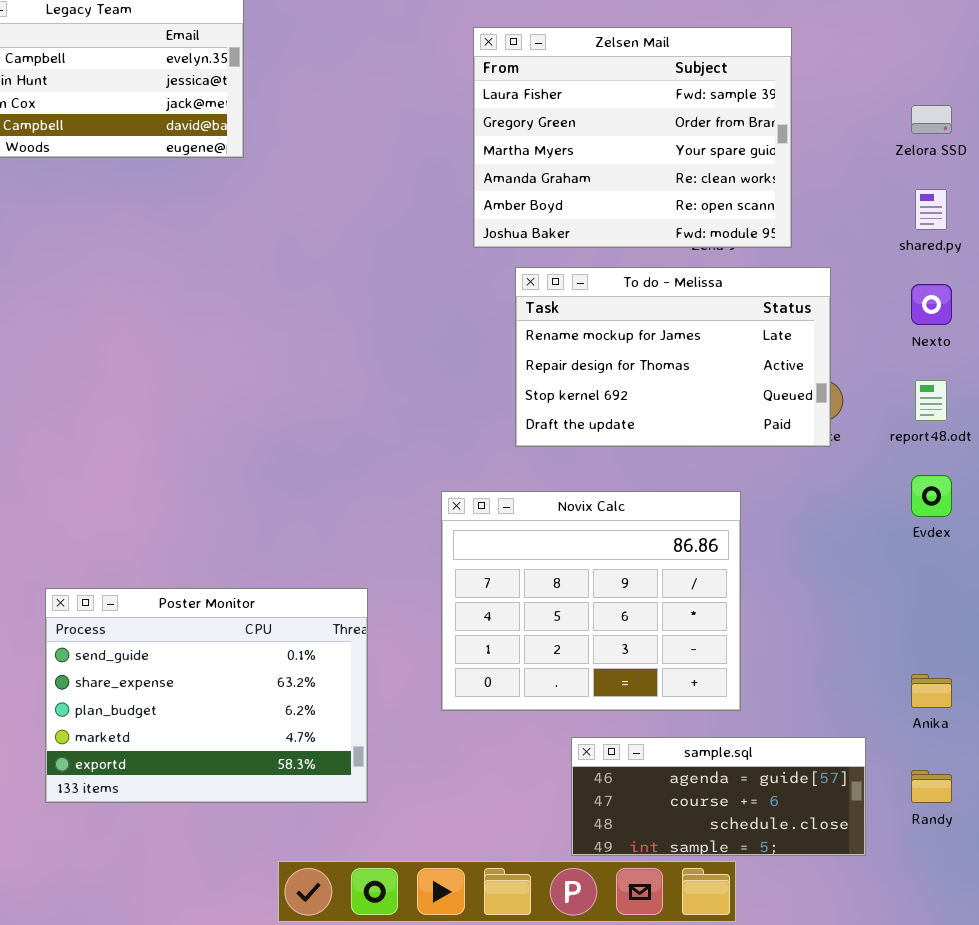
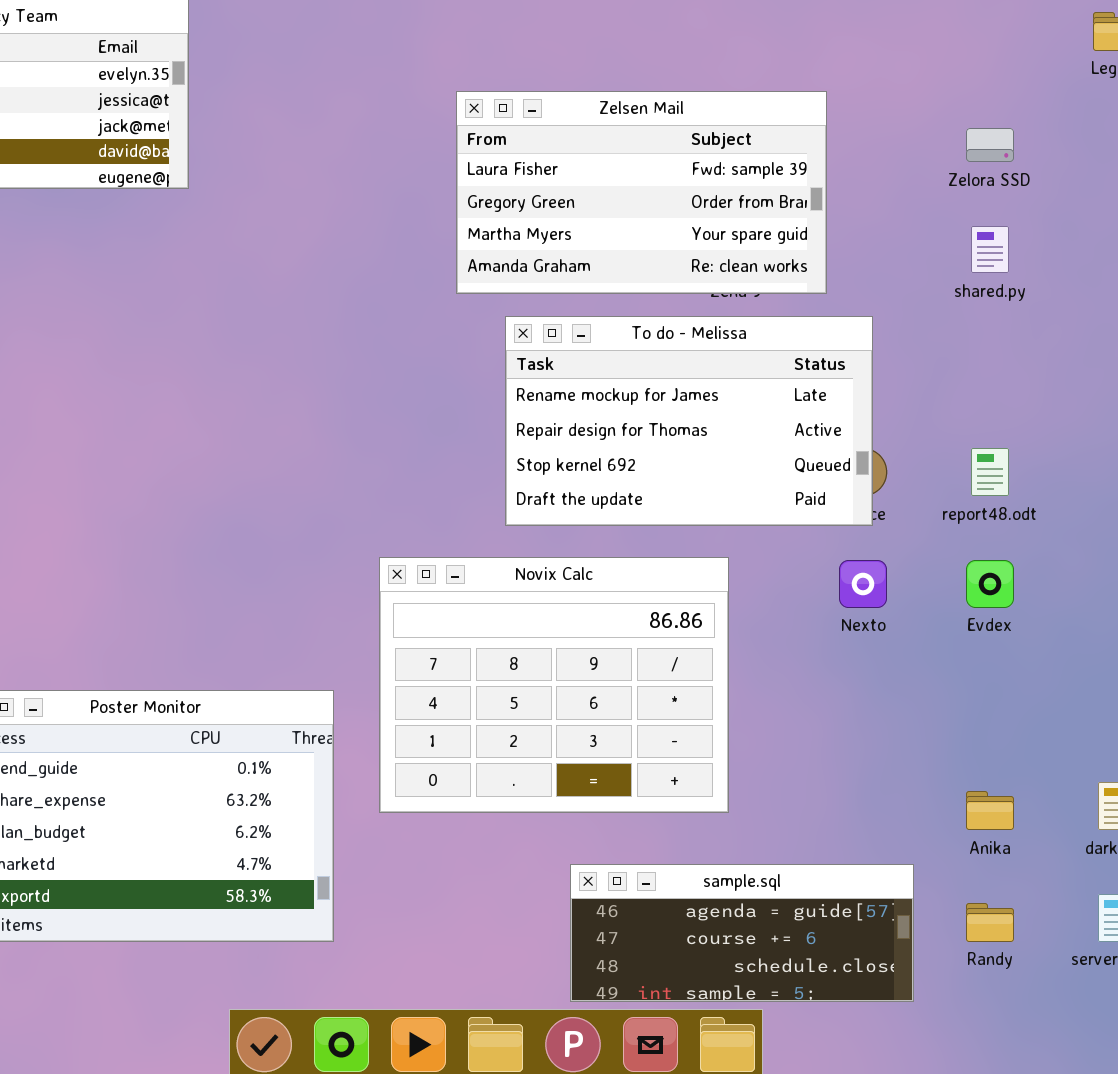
Zelsen Mail: [473,27,792,248] -> [456,91,827,294], resized
Nexto: [911,284,952,325] -> [839,560,887,608], moved
Novix Calc: [441,491,741,711] -> [379,557,729,813], moved

